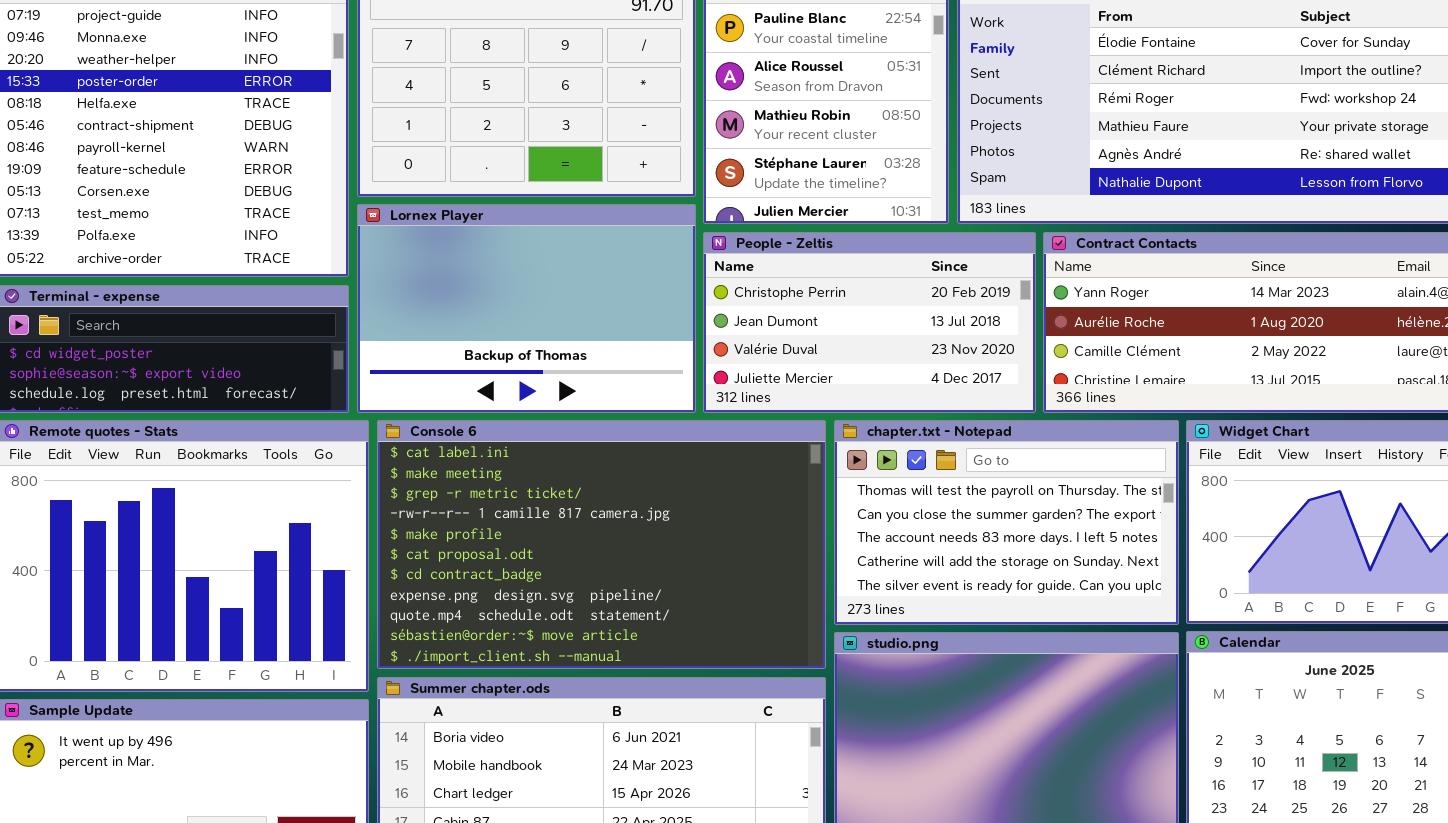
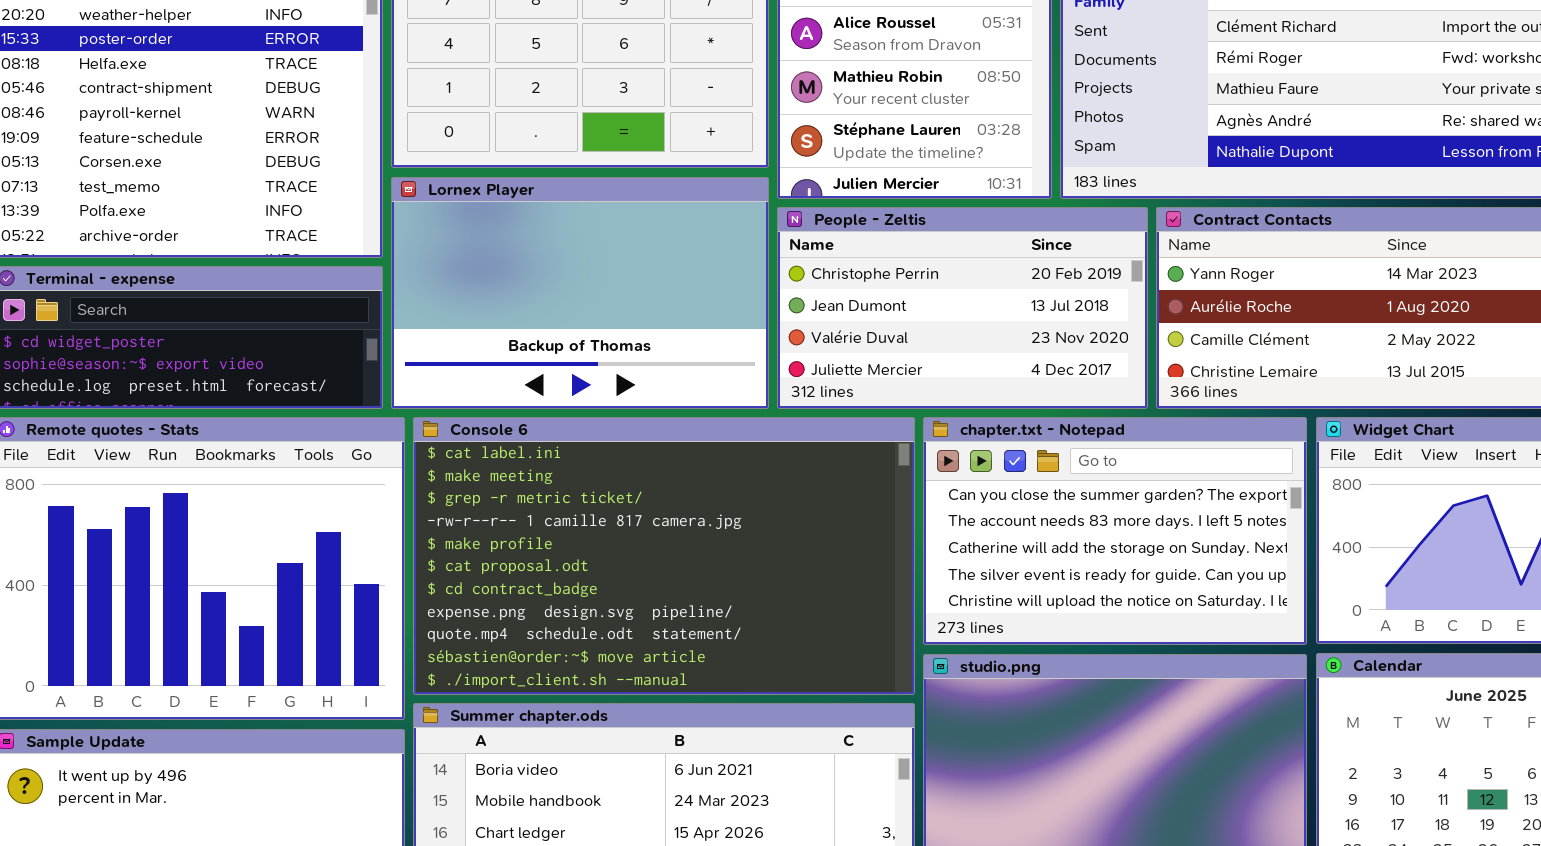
chapter.txt - Notepad: [834,420,1179,625] -> [923,417,1307,645], scrolled down 1 row

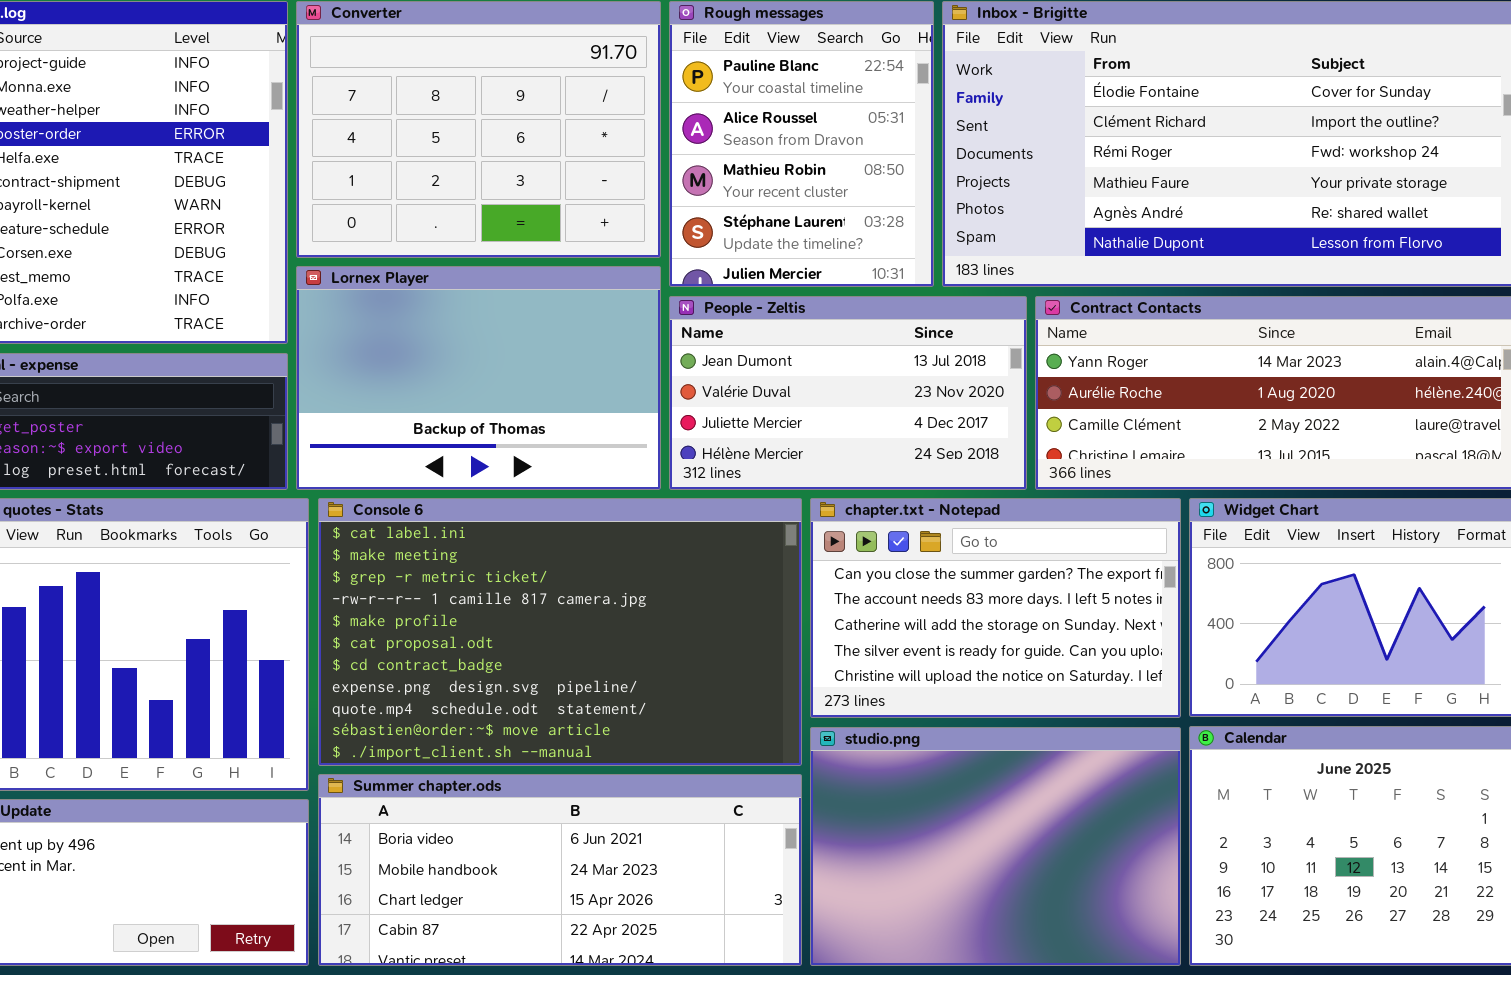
People - Zeltis: [777,207,1148,409] -> [669,296,1027,490], scrolled down 1 row

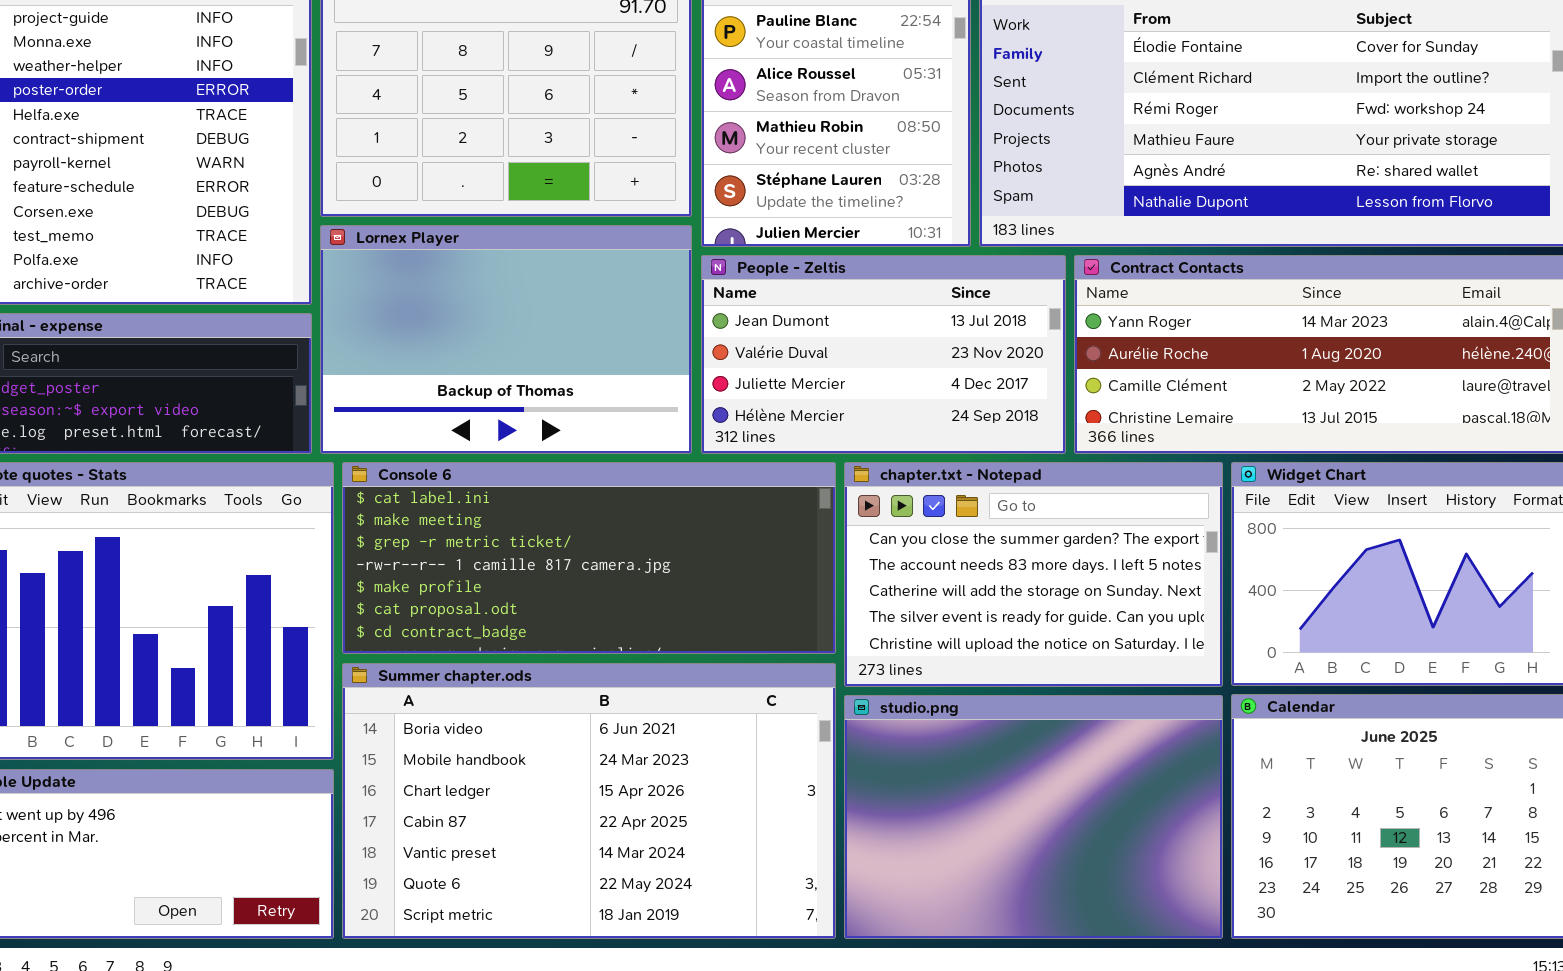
Console 6: [318,498,802,766] -> [342,462,836,654], resized
Summer chapter.ods: [318,774,802,966] -> [342,663,836,939], resized

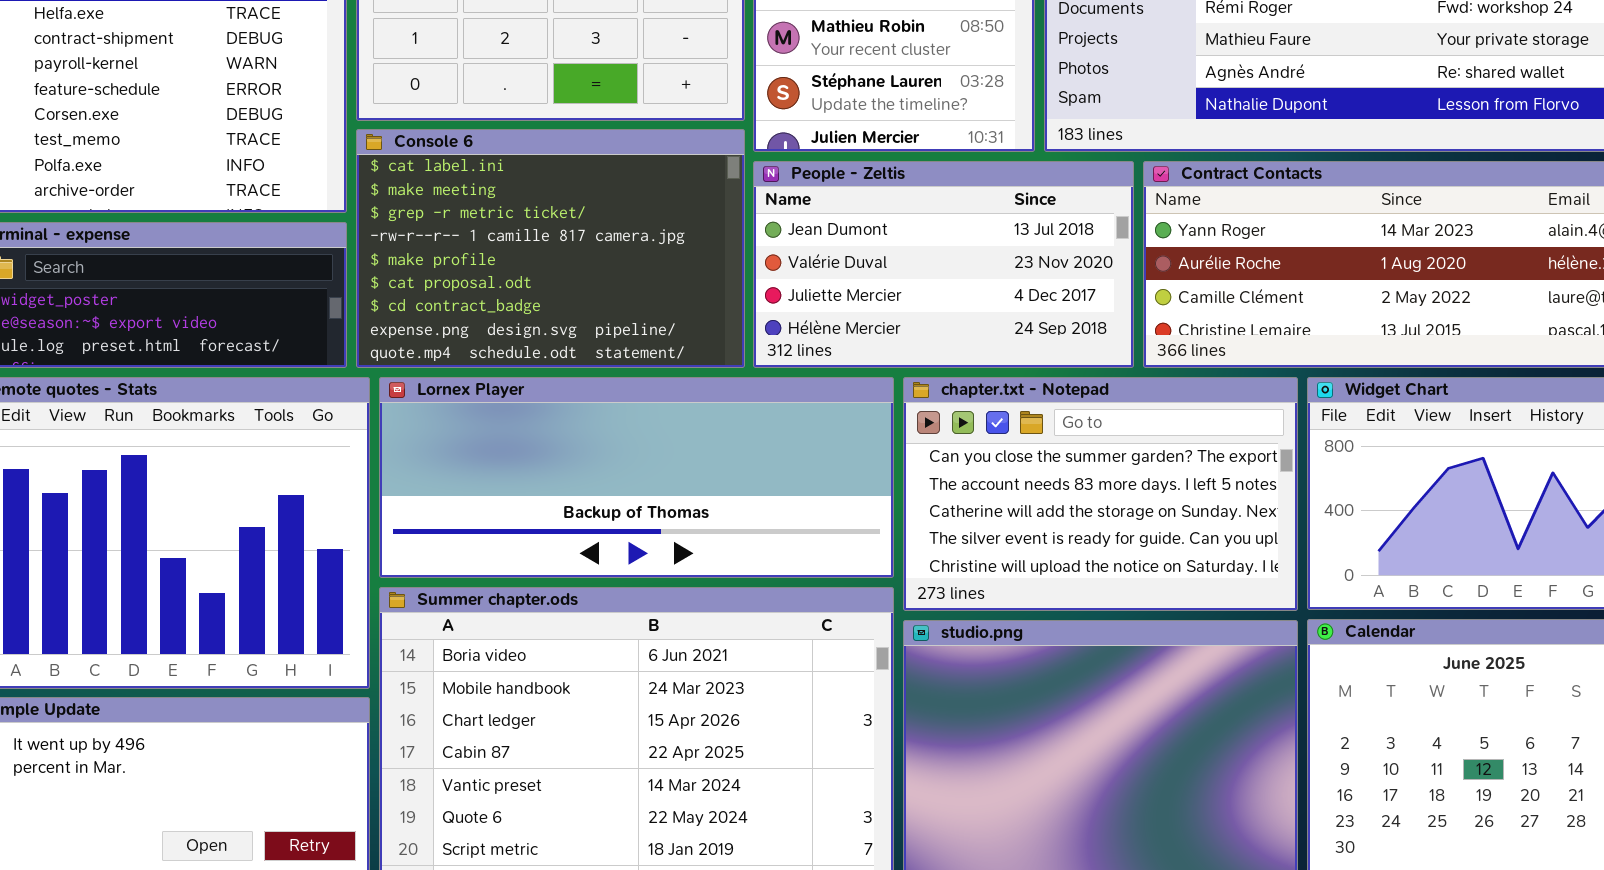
Lornex Player: [320,225,692,454] -> [379,377,894,578], moved, resized
Console 6: [342,462,836,654] -> [356,129,745,368], moved, resized

